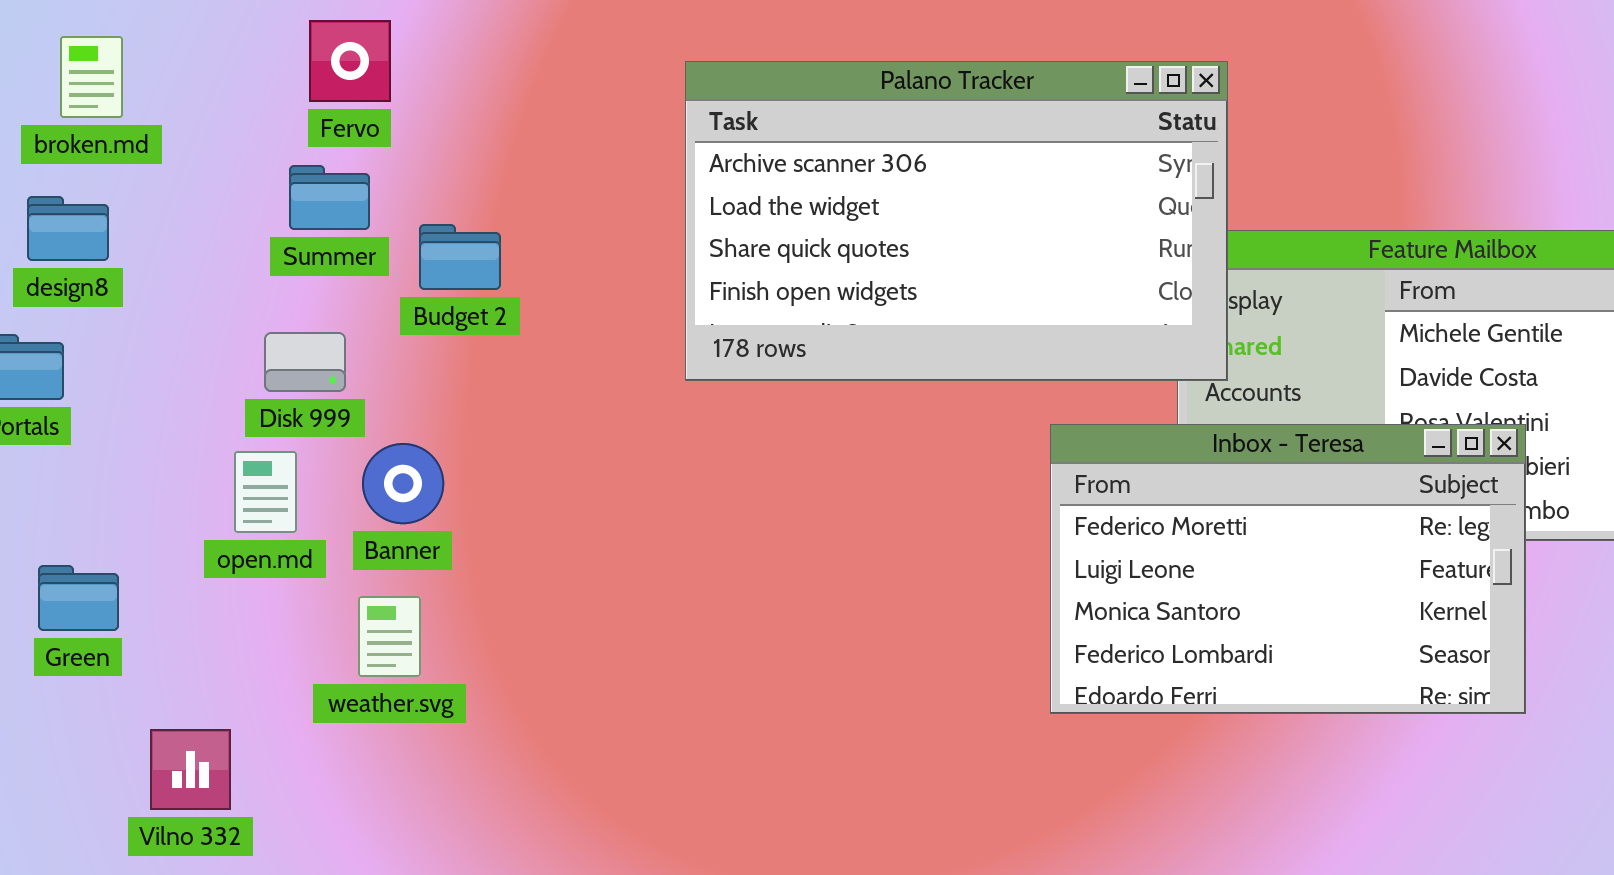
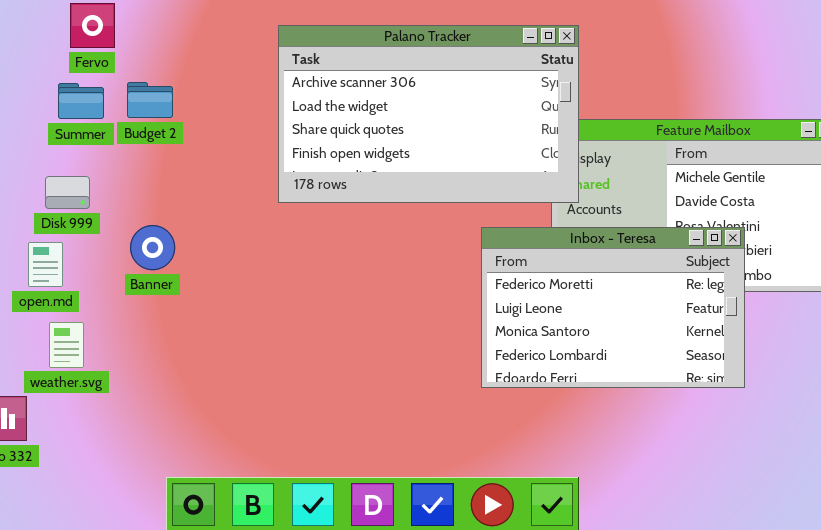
Budget 2: [419,224,501,290] -> [127,82,173,118], moved
Banner: [362,443,444,524] -> [130,225,175,270], moved
weather.svg: [358,596,421,677] -> [49,322,84,368], moved

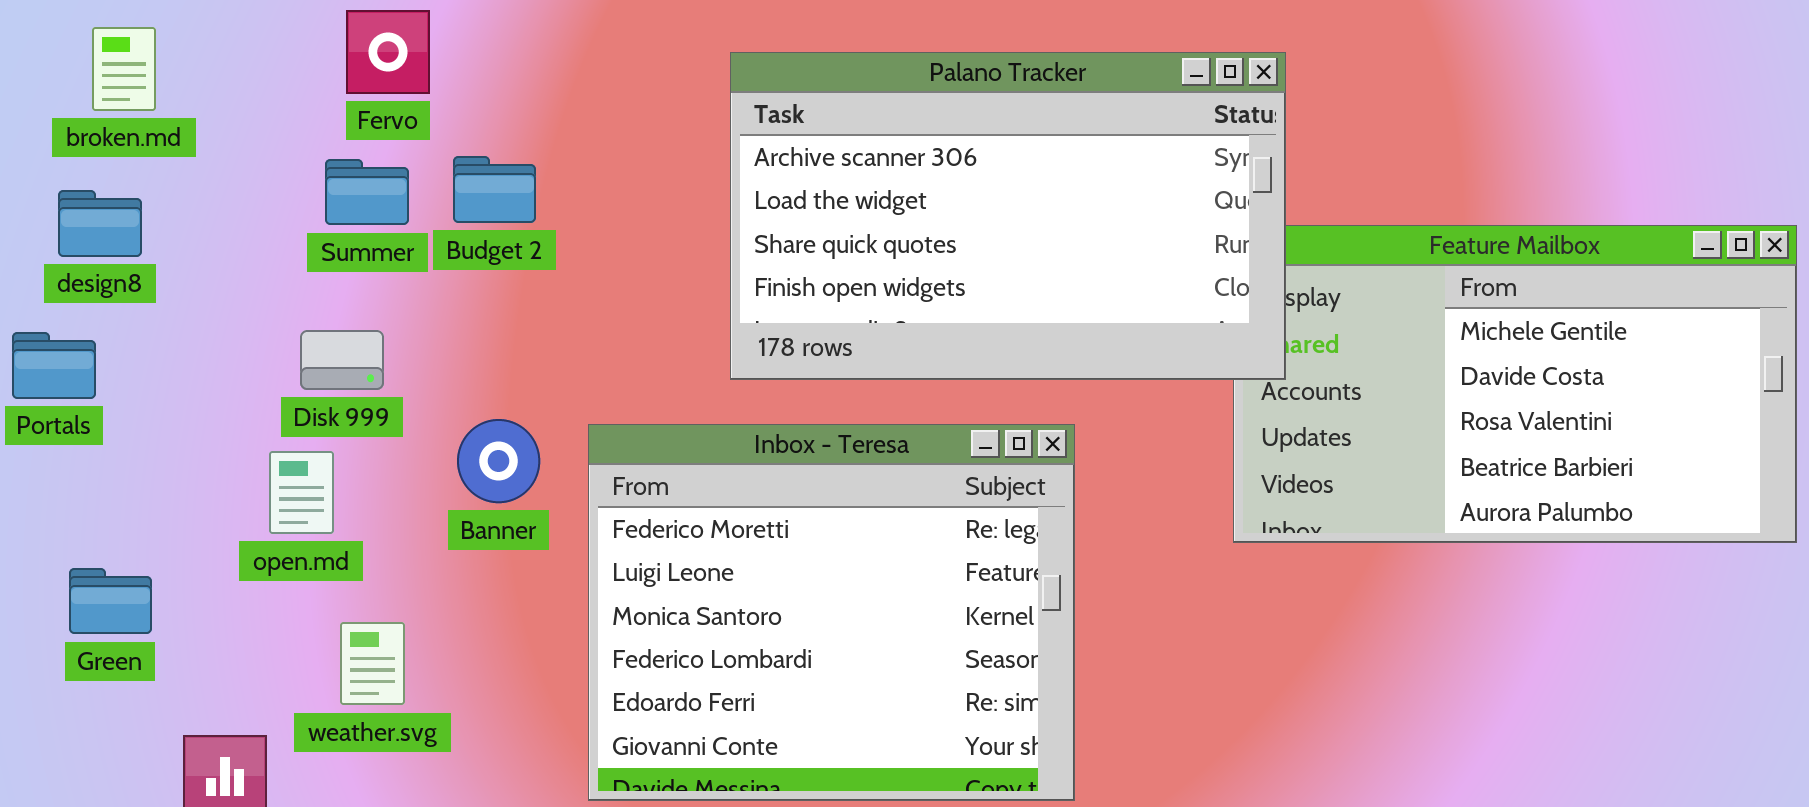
Inbox - Teresa: [481,227,745,388] -> [588,424,1075,801], moved, resized
weather.svg: [49,322,84,368] -> [340,622,405,705], moved

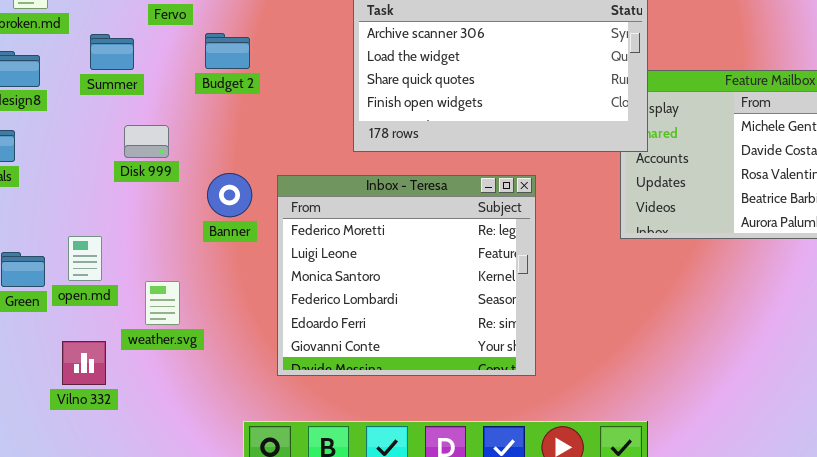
Summer: [325,159,409,225] -> [90,34,134,70], moved
open.md: [269,451,334,534] -> [68,236,102,281], moved

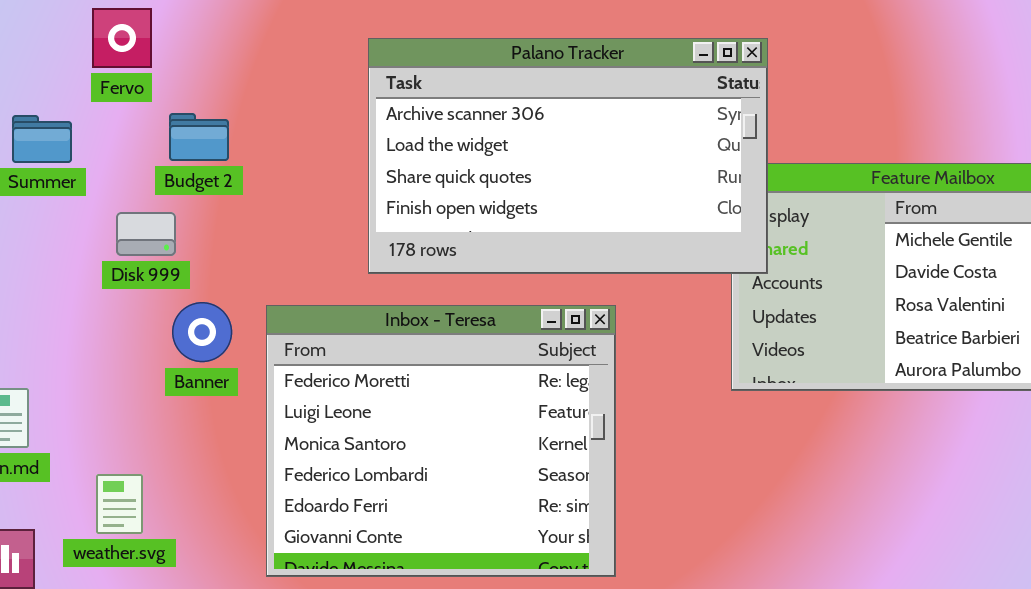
Disk 999: [124,125,169,158] -> [116,212,176,256], moved
weather.svg: [145,281,180,325] -> [96,474,143,534], moved

